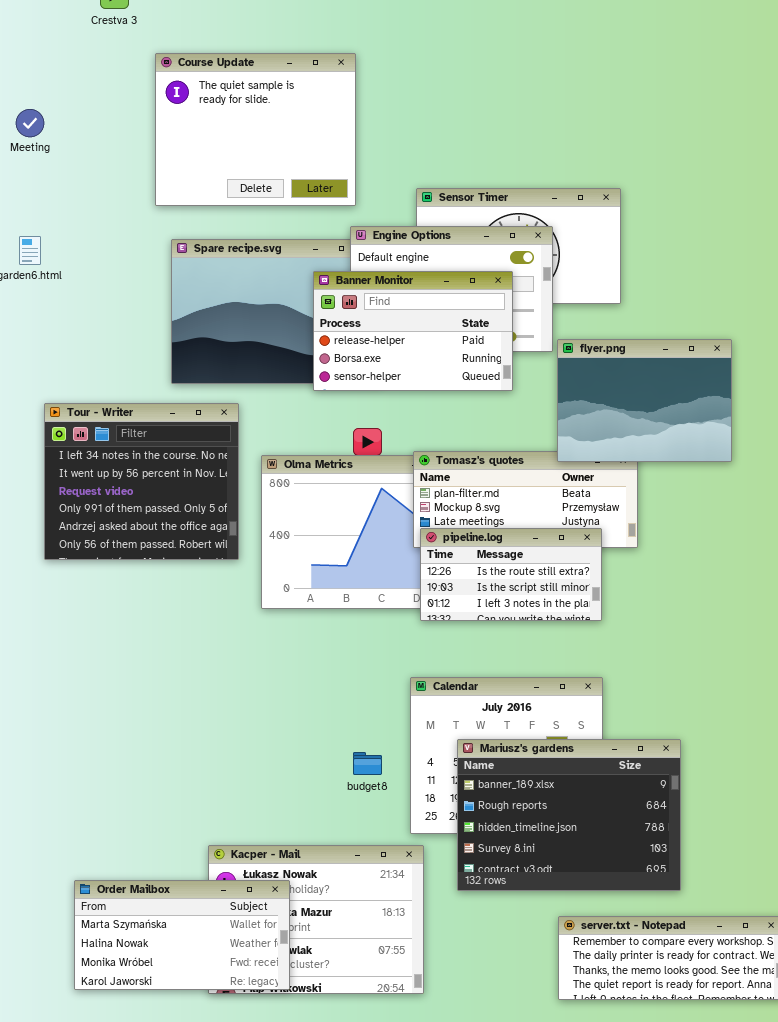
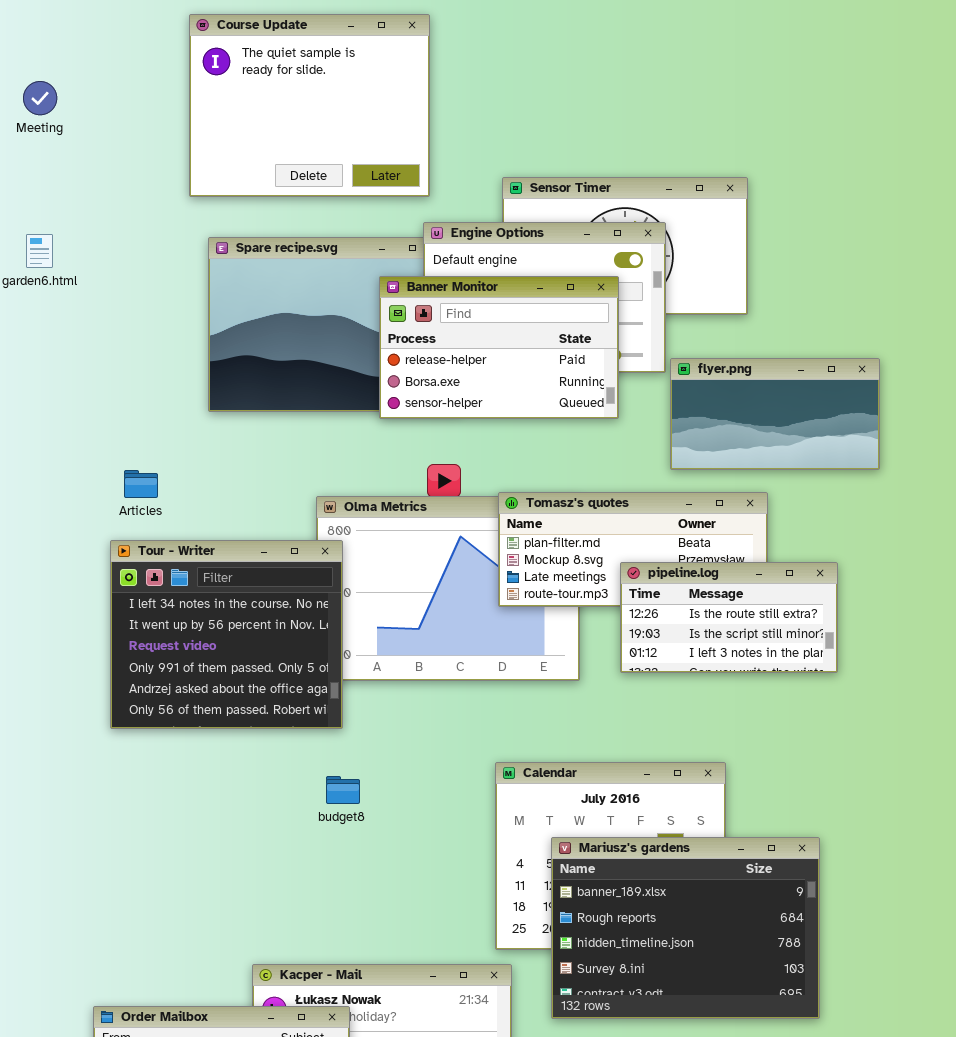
flyer.png: [557,339,732,462] -> [670,358,880,470], resized
Tour - Writer: [44,403,239,560] -> [110,540,343,729], moved
pipeline.log: [420,528,602,621] -> [620,562,838,673], moved
budget8: [353,752,382,775] -> [326,776,360,804], moved

